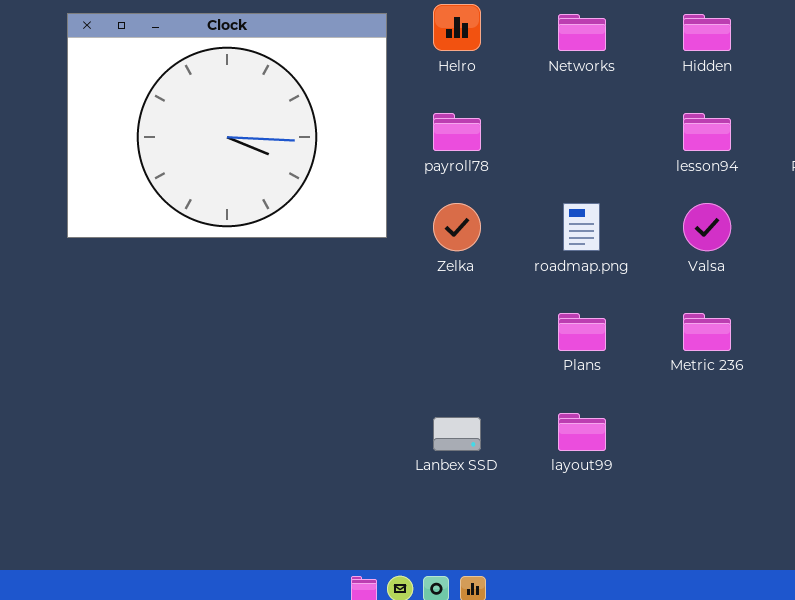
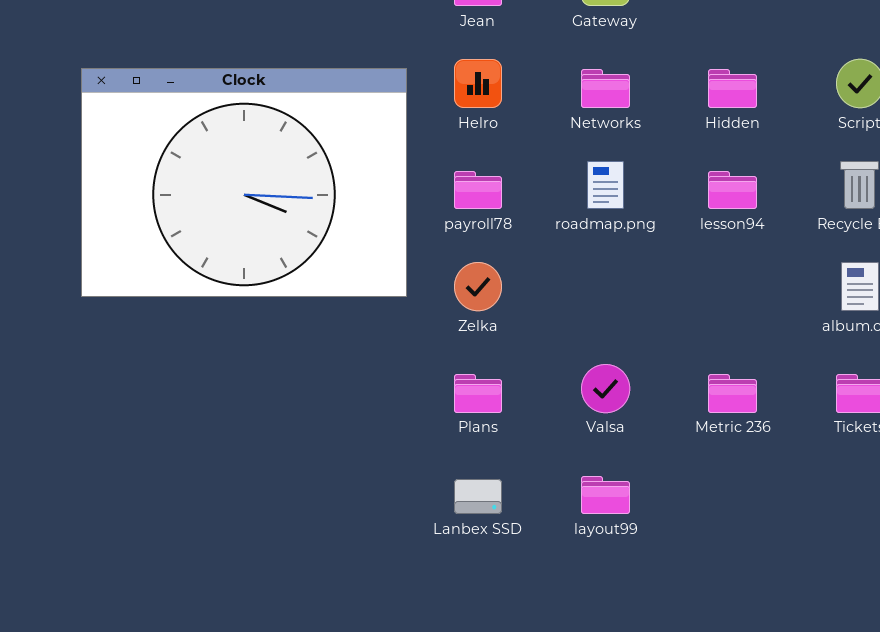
roadmap.png: [563,203,600,251] -> [587,161,624,209], moved
Valsa: [683,203,731,251] -> [581,364,630,413], moved
Plans: [558,313,606,351] -> [454,374,502,413], moved

